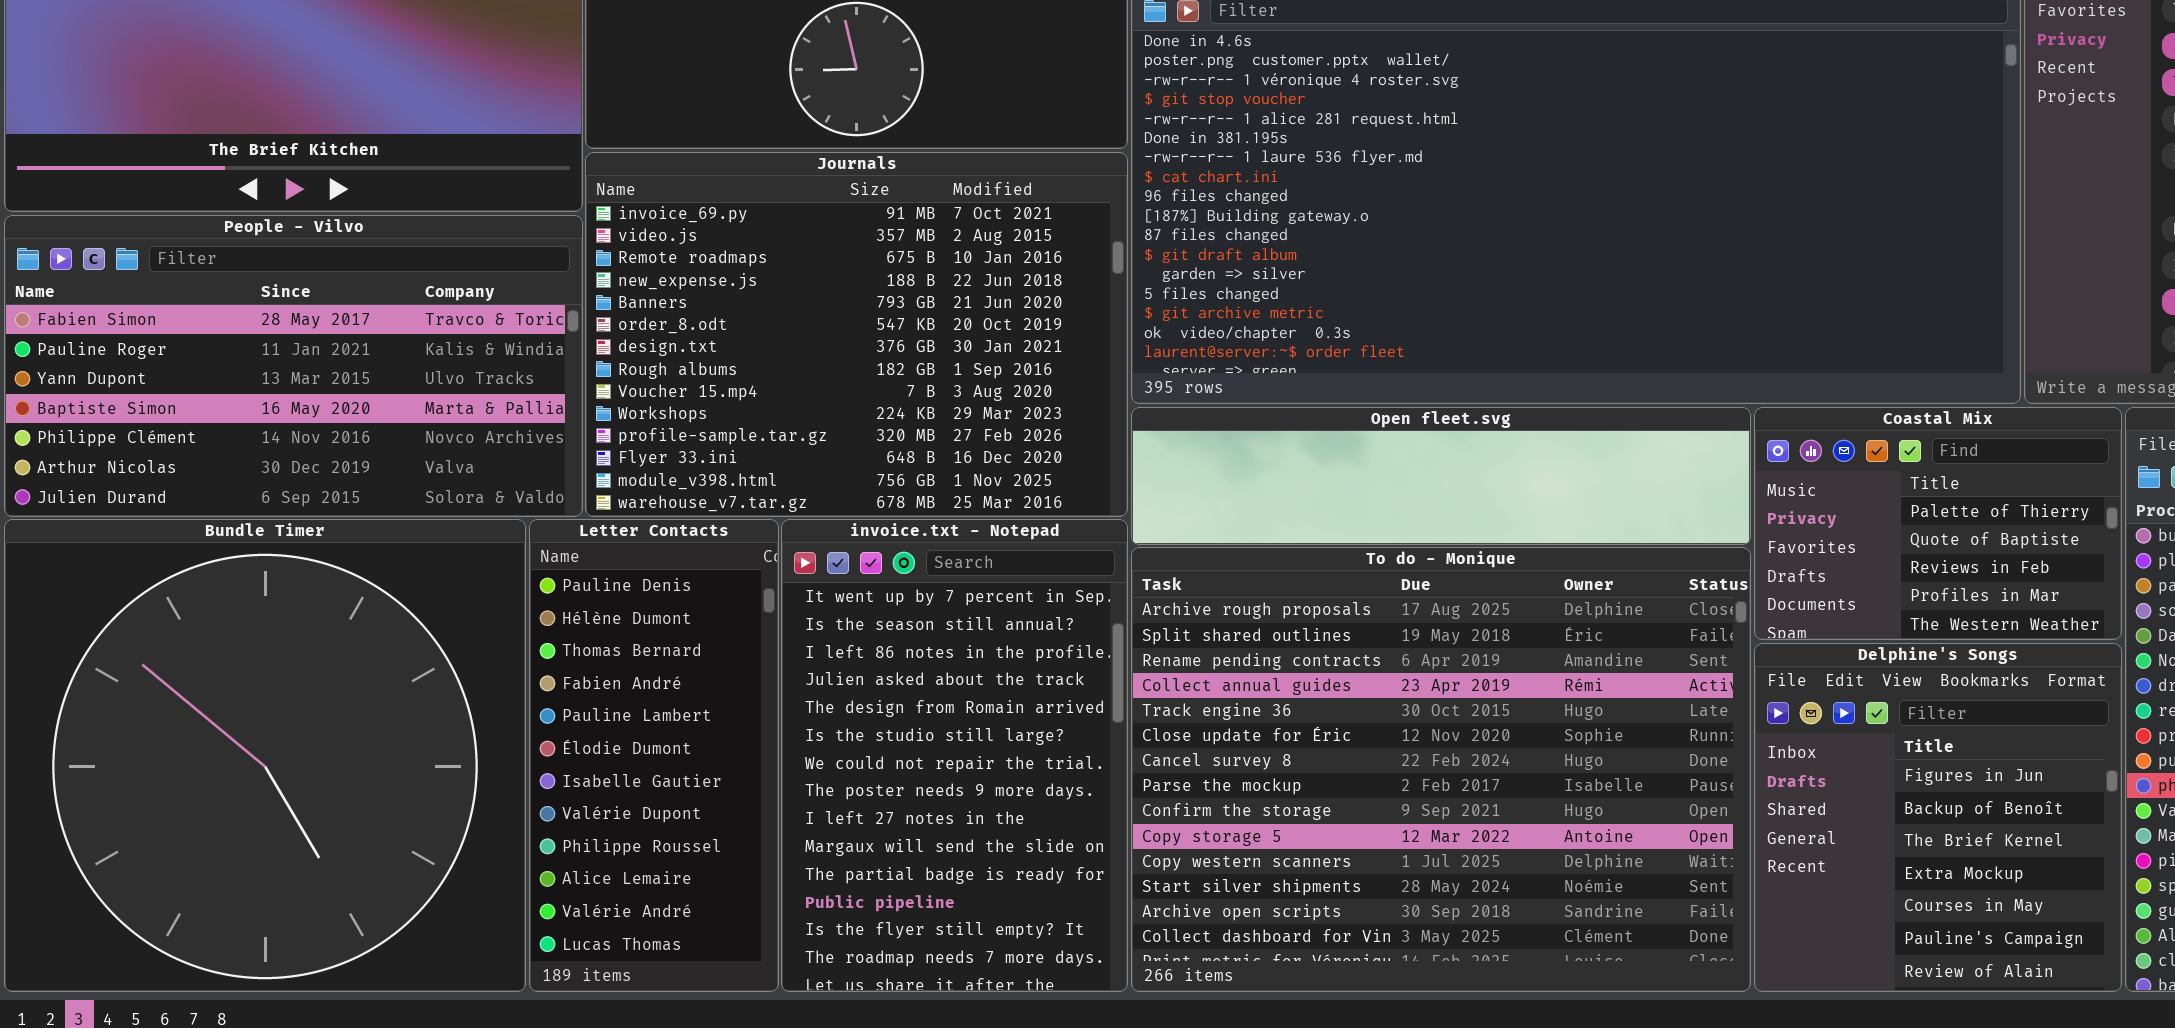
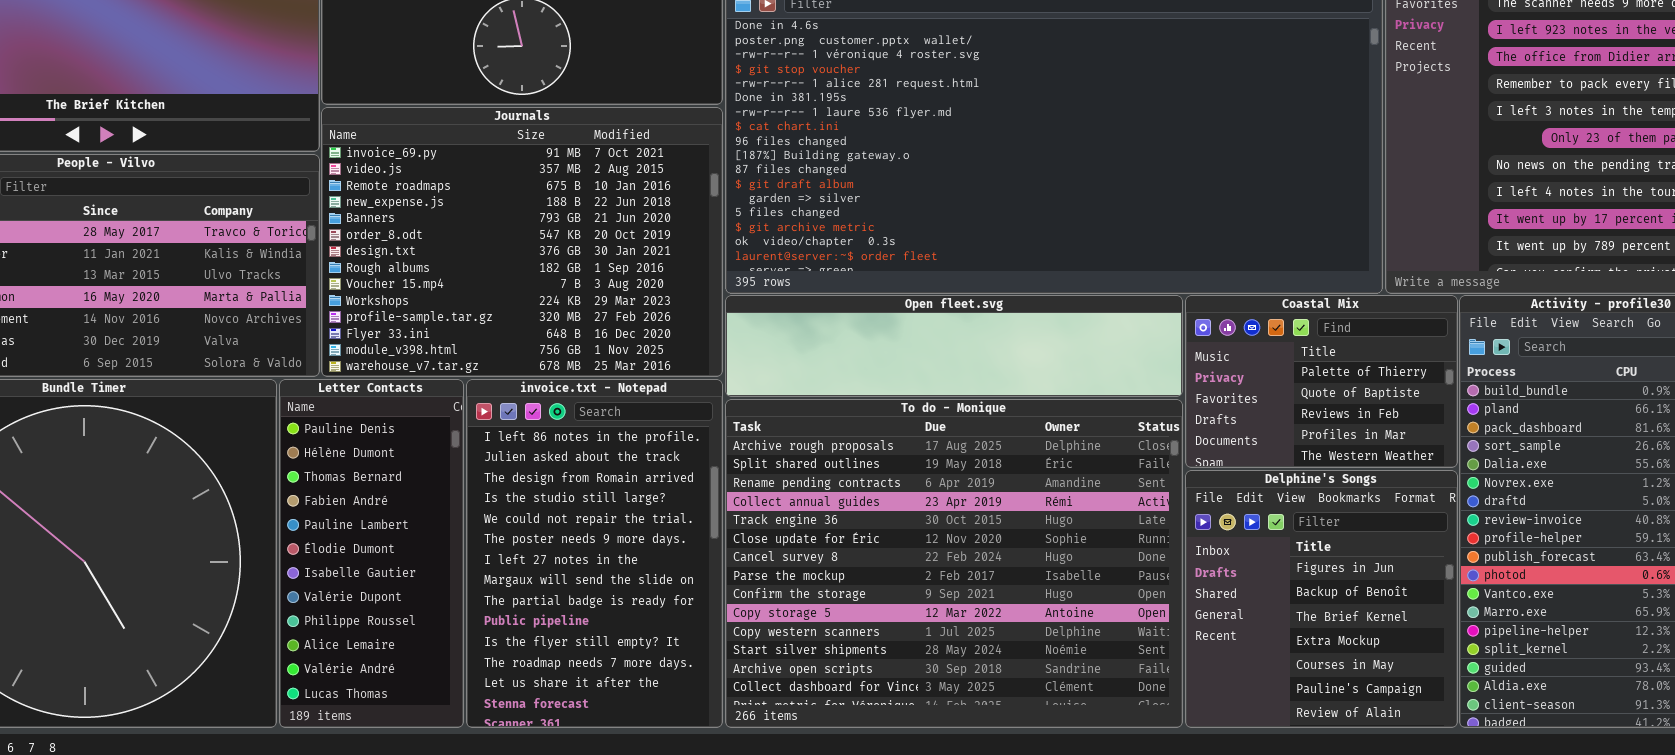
invoice.txt - Notepad: [781,519,1128,992] -> [466,379,723,728], scrolled down 2 rows

